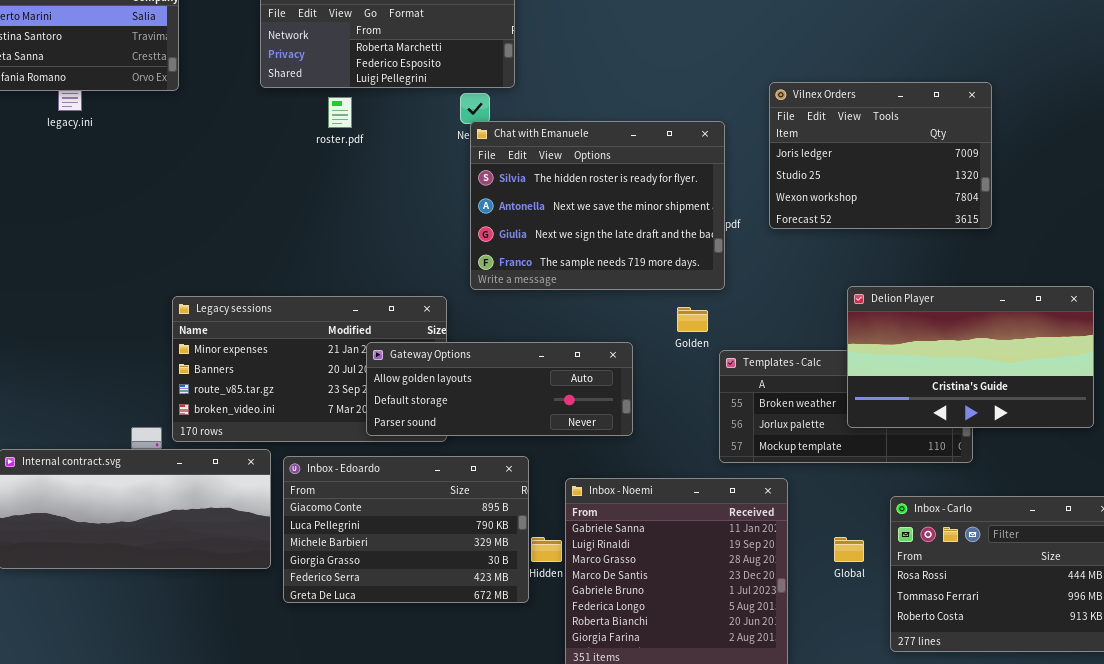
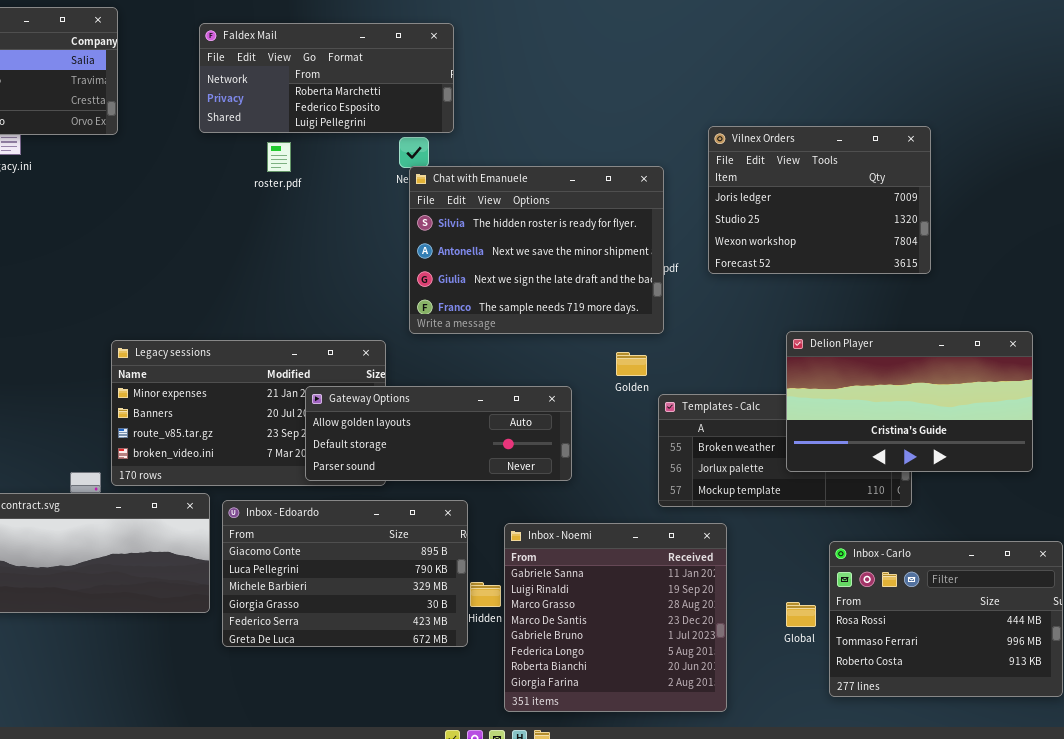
Global: [834,537,864,562] -> [786,602,816,627], moved

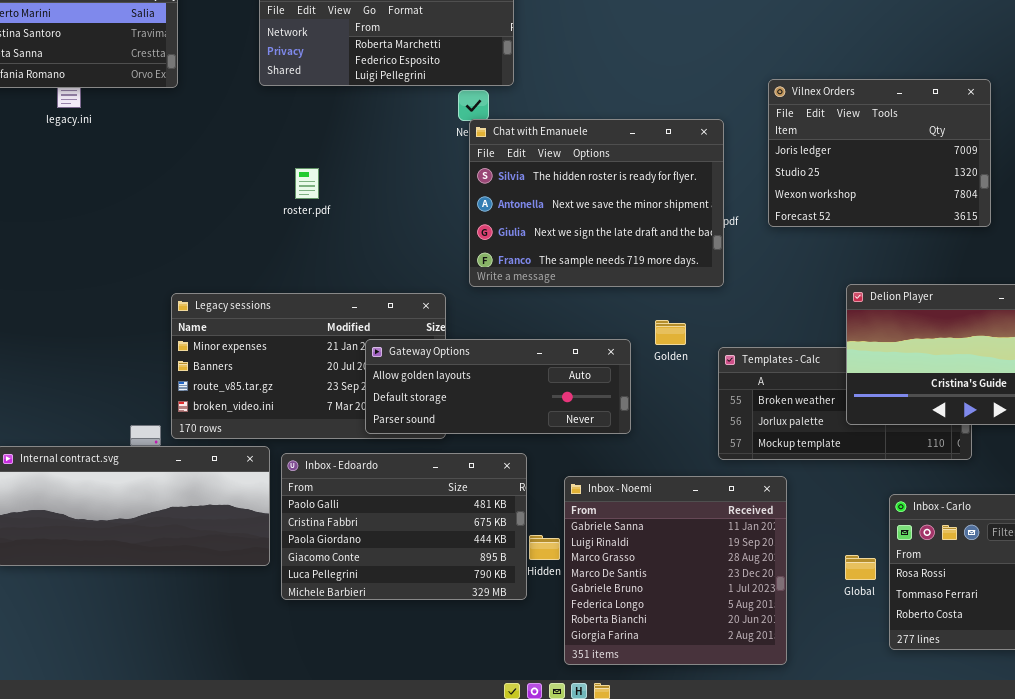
roster.pdf: [267,142,291,172] -> [295,168,319,199], moved
Golden: [616,352,647,376] -> [655,320,686,345], moved
Inbox - Edoardo: [222,500,468,647] -> [281,453,527,600], scrolled up 3 rows

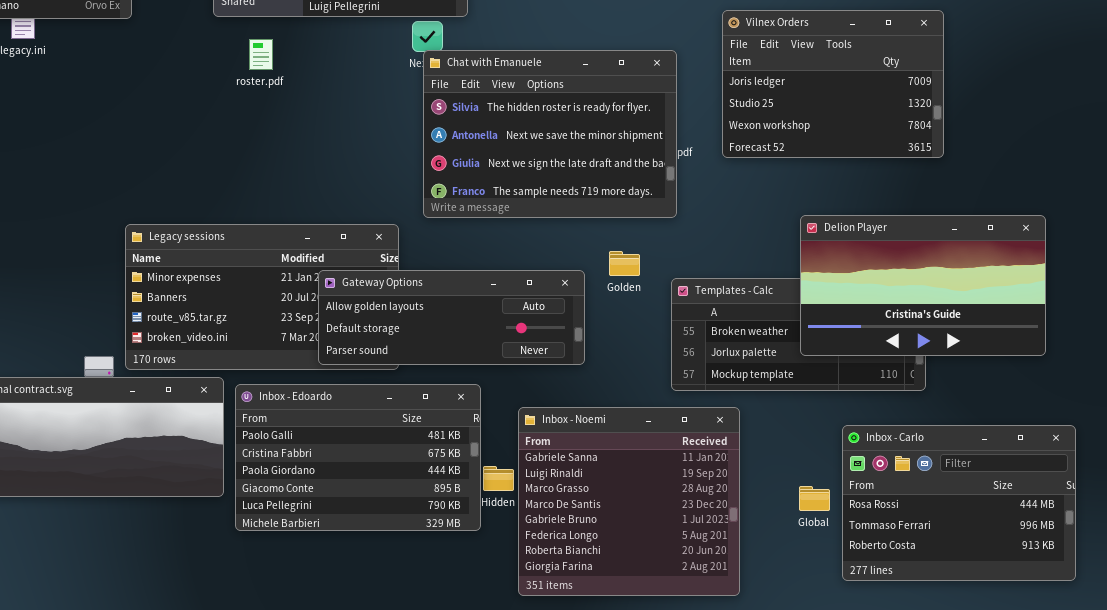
roster.pdf: [295,168,319,199] -> [249,39,273,70], moved

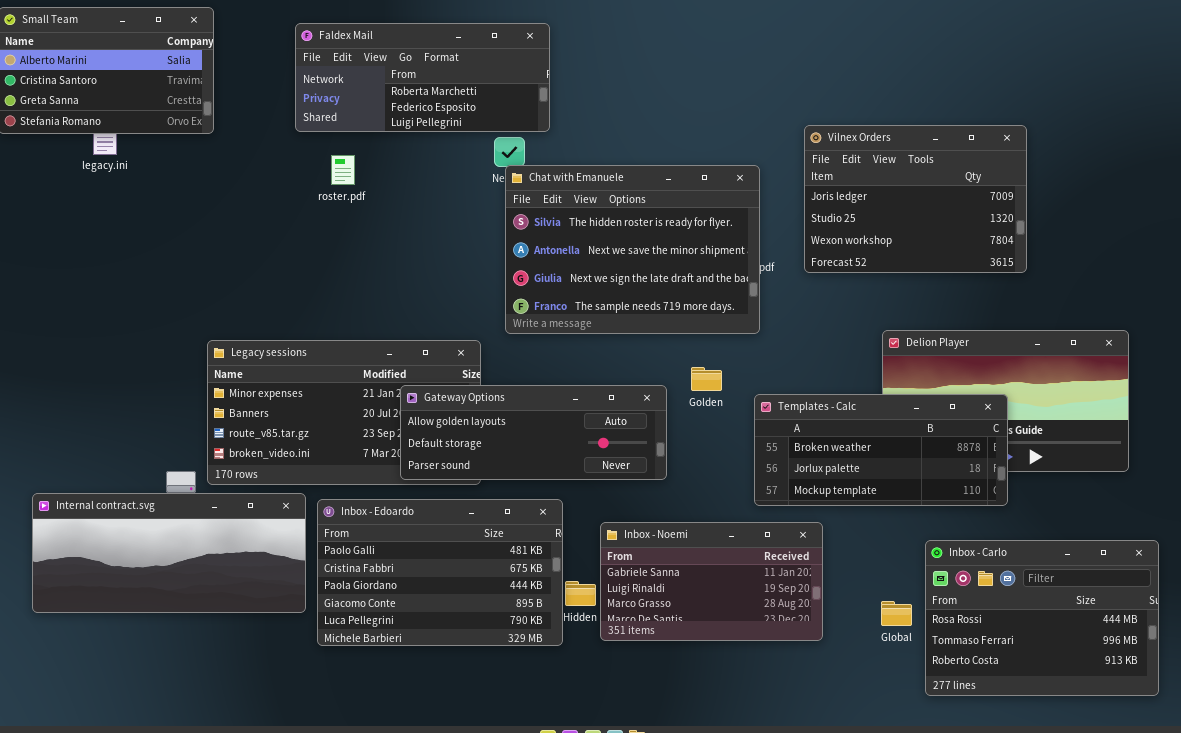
Templates - Calc: [671,278,926,391] -> [754,394,1008,506], raised
Inbox - Noemi: [518,407,740,596] -> [600,522,823,641], resized

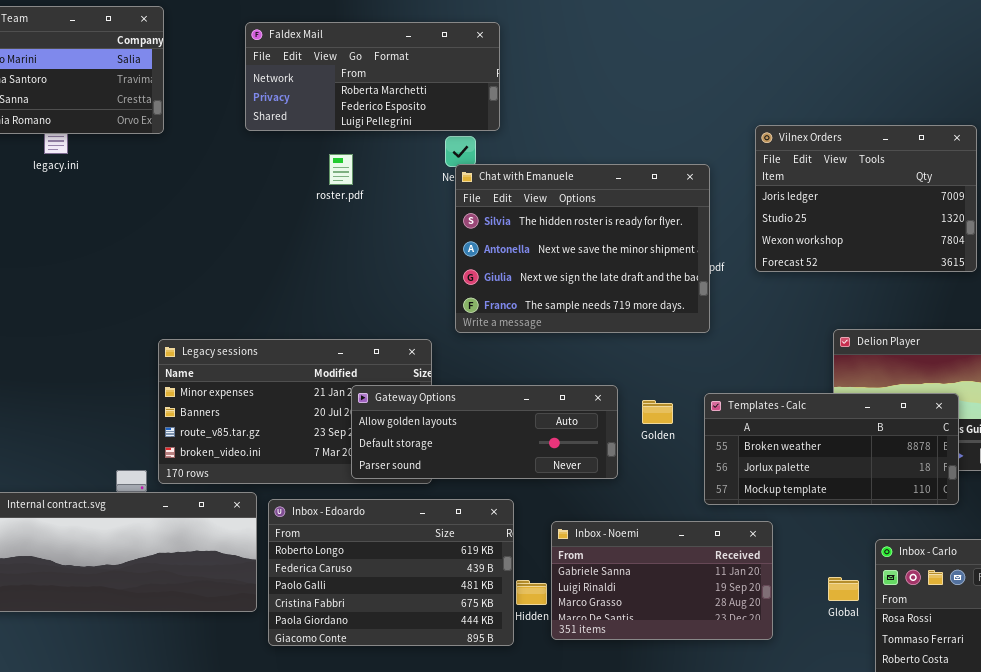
roster.pdf: [331,155,355,185] -> [329,154,353,185], moved
Golden: [691,367,722,391] -> [642,400,673,424], moved
Inbox - Edoardo: [317,499,563,646] -> [268,499,514,646], scrolled up 2 rows
Global: [881,601,912,626] -> [828,577,859,601], moved

